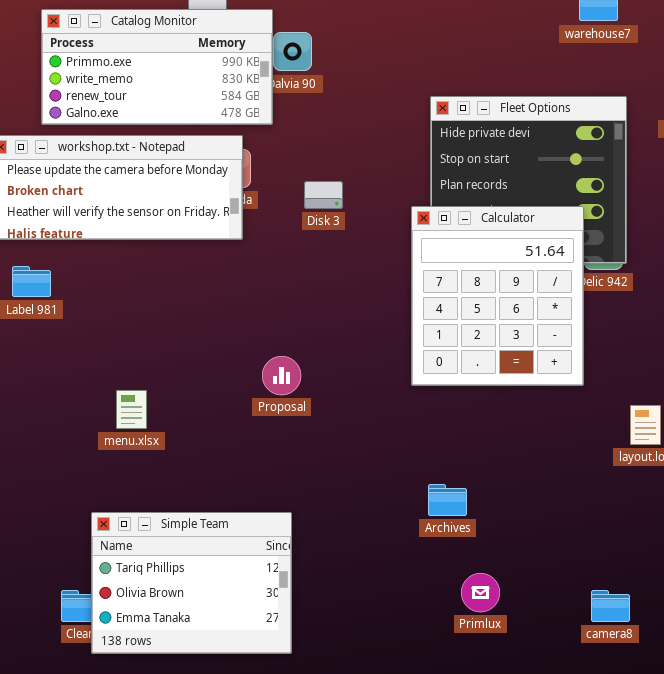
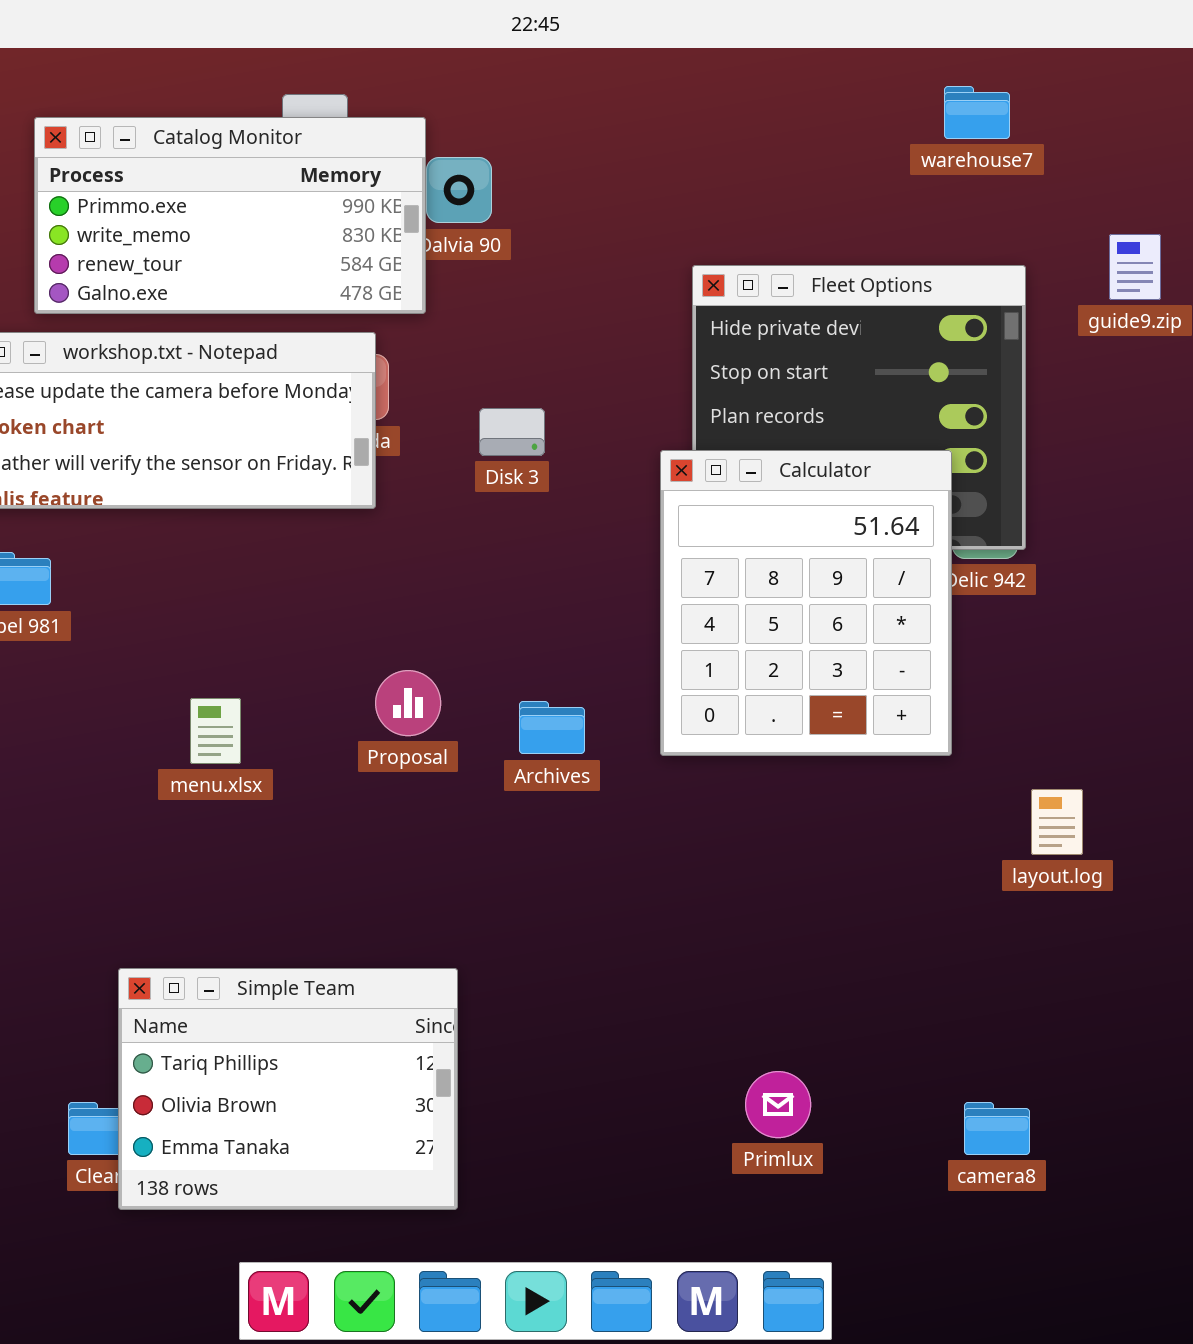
Proposal: [262,356,301,395] -> [375,670,441,736], moved
menu.xlsx: [116,390,147,429] -> [190,698,241,764], moved
Archives: [428,484,467,516] -> [519,701,585,754], moved

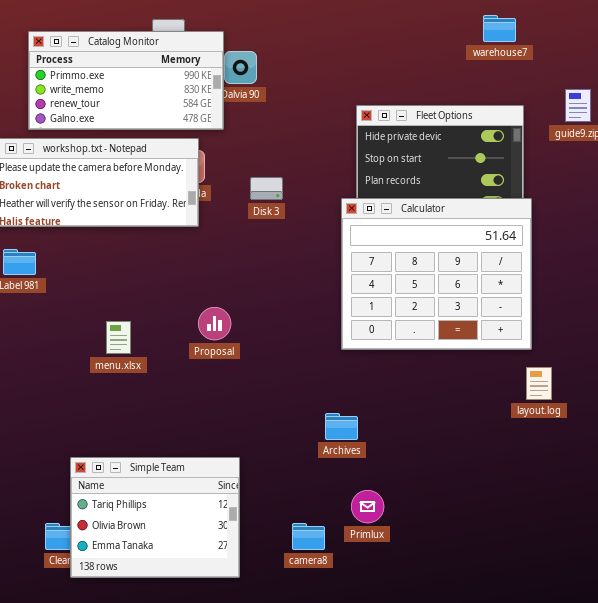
Calculator: [660,450,952,756] -> [341,198,532,350], resized
Archives: [519,701,585,754] -> [325,413,358,440], moved
Primlux: [745,1071,811,1138] -> [351,490,384,523], moved
camera8: [964,1102,1030,1155] -> [292,523,325,550], moved

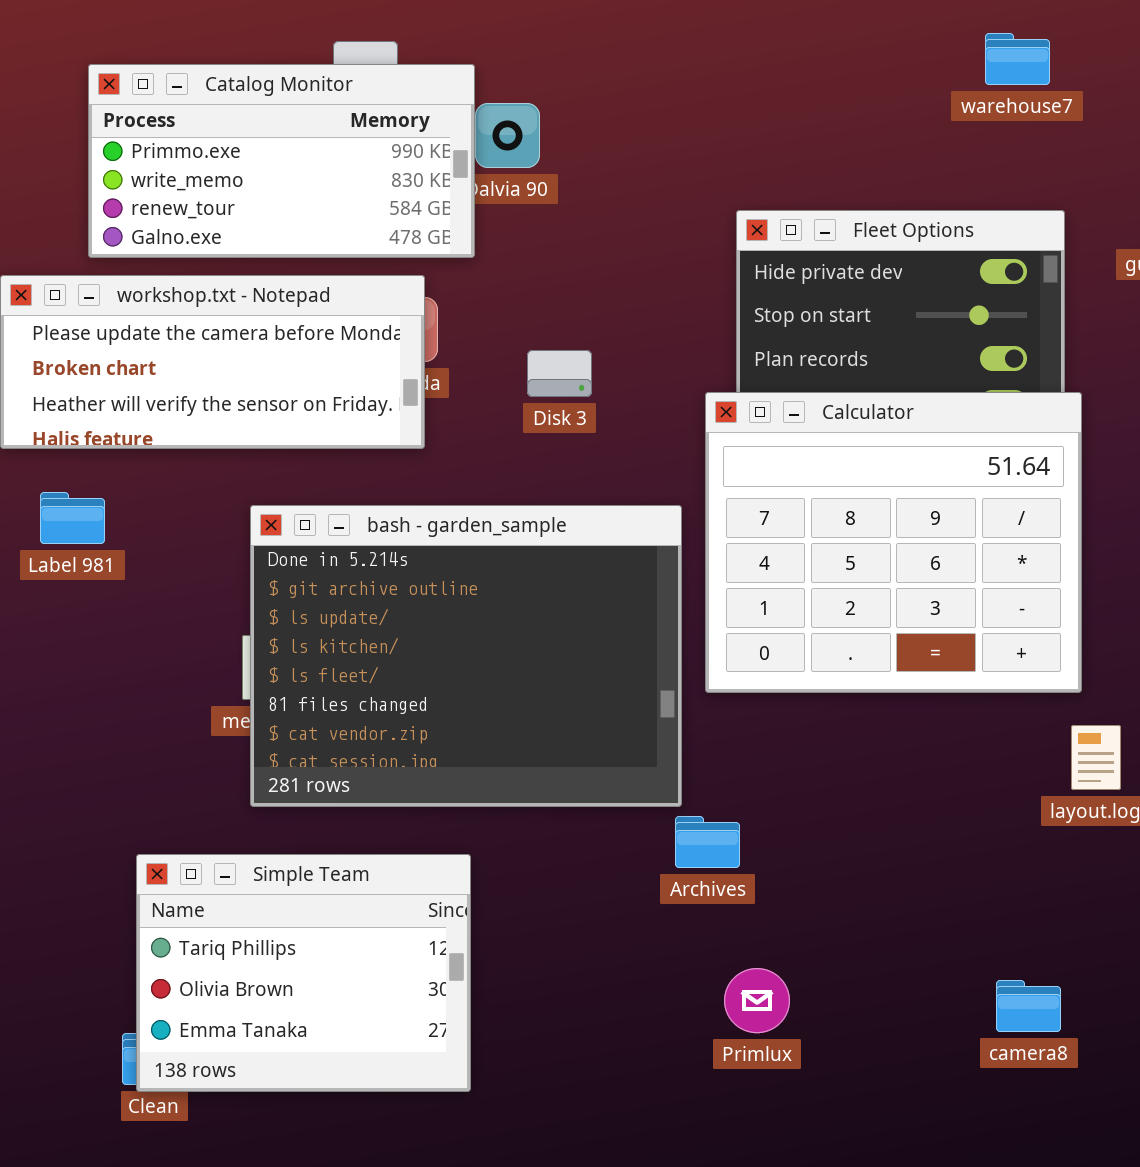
bash - garden_sample: none -> [250,505,682,807], opened
Simple Team: [70,457,240,578] -> [136,854,471,1092], moved
camera8: [292,523,325,550] -> [996,980,1061,1032], moved

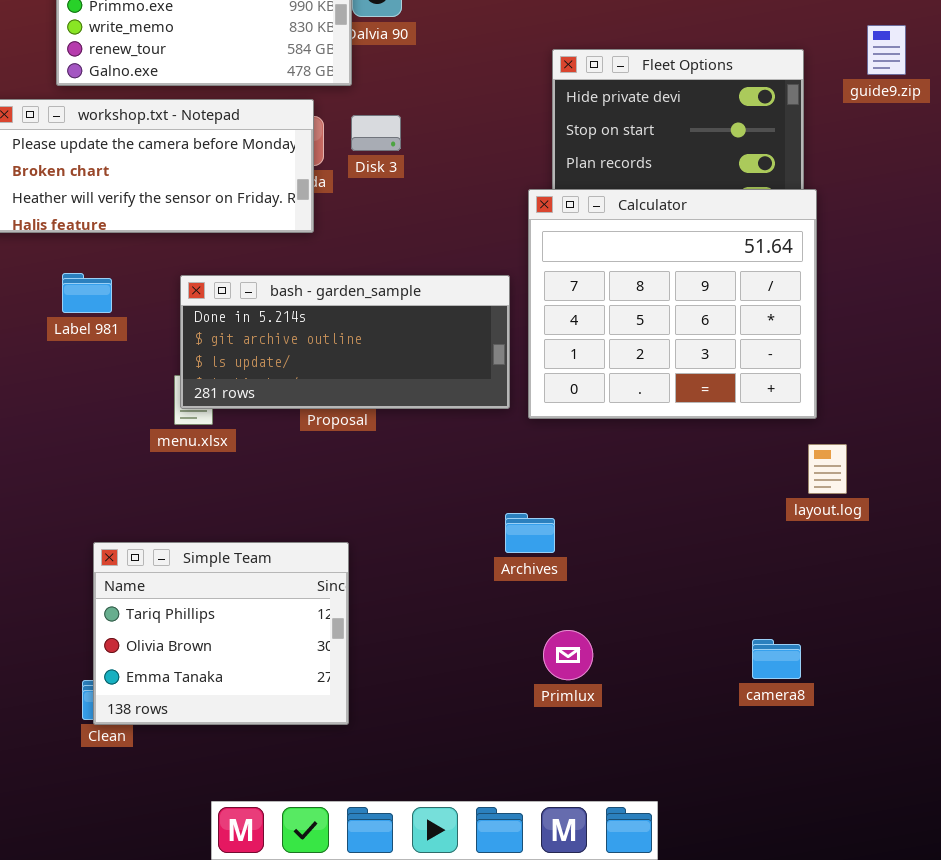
Disk 3: [527,350,592,397] -> [351,115,401,151], moved
Label 981: [40,492,105,544] -> [62,273,112,313], moved
bash - garden_sample: [250,505,682,807] -> [180,275,510,409], resized

